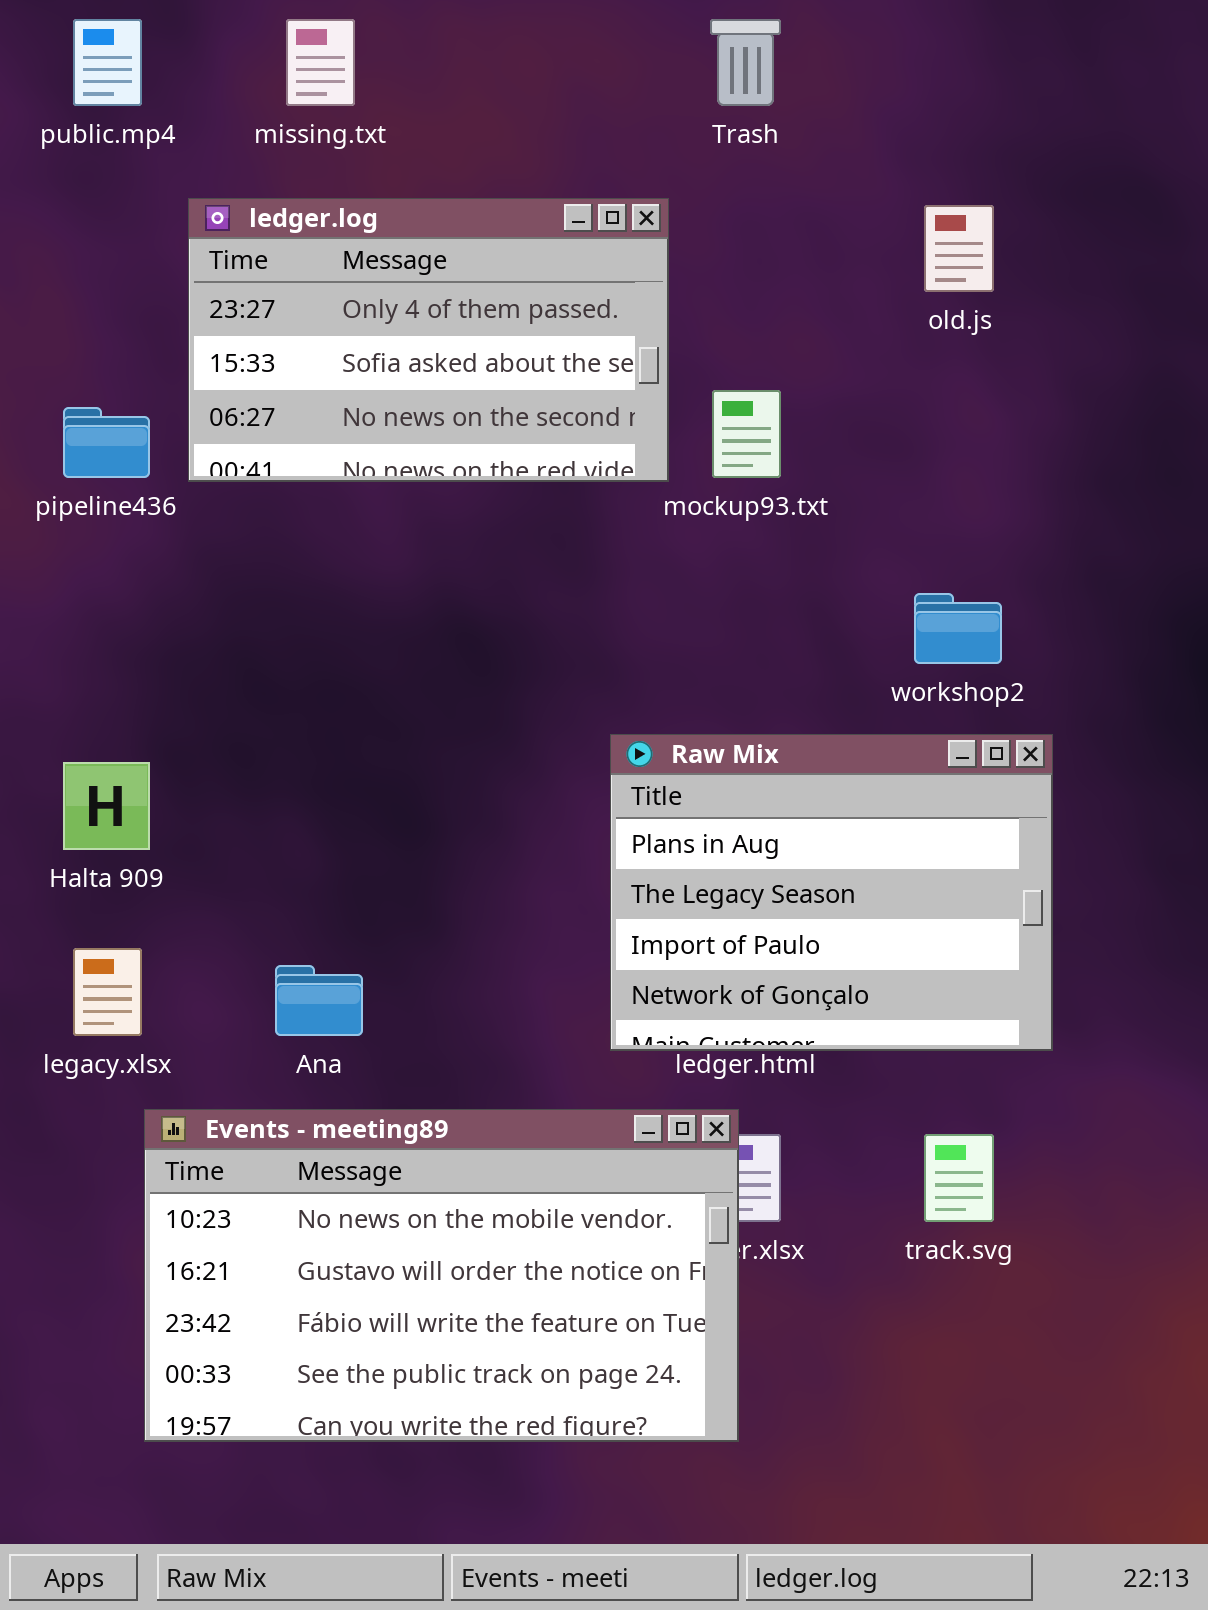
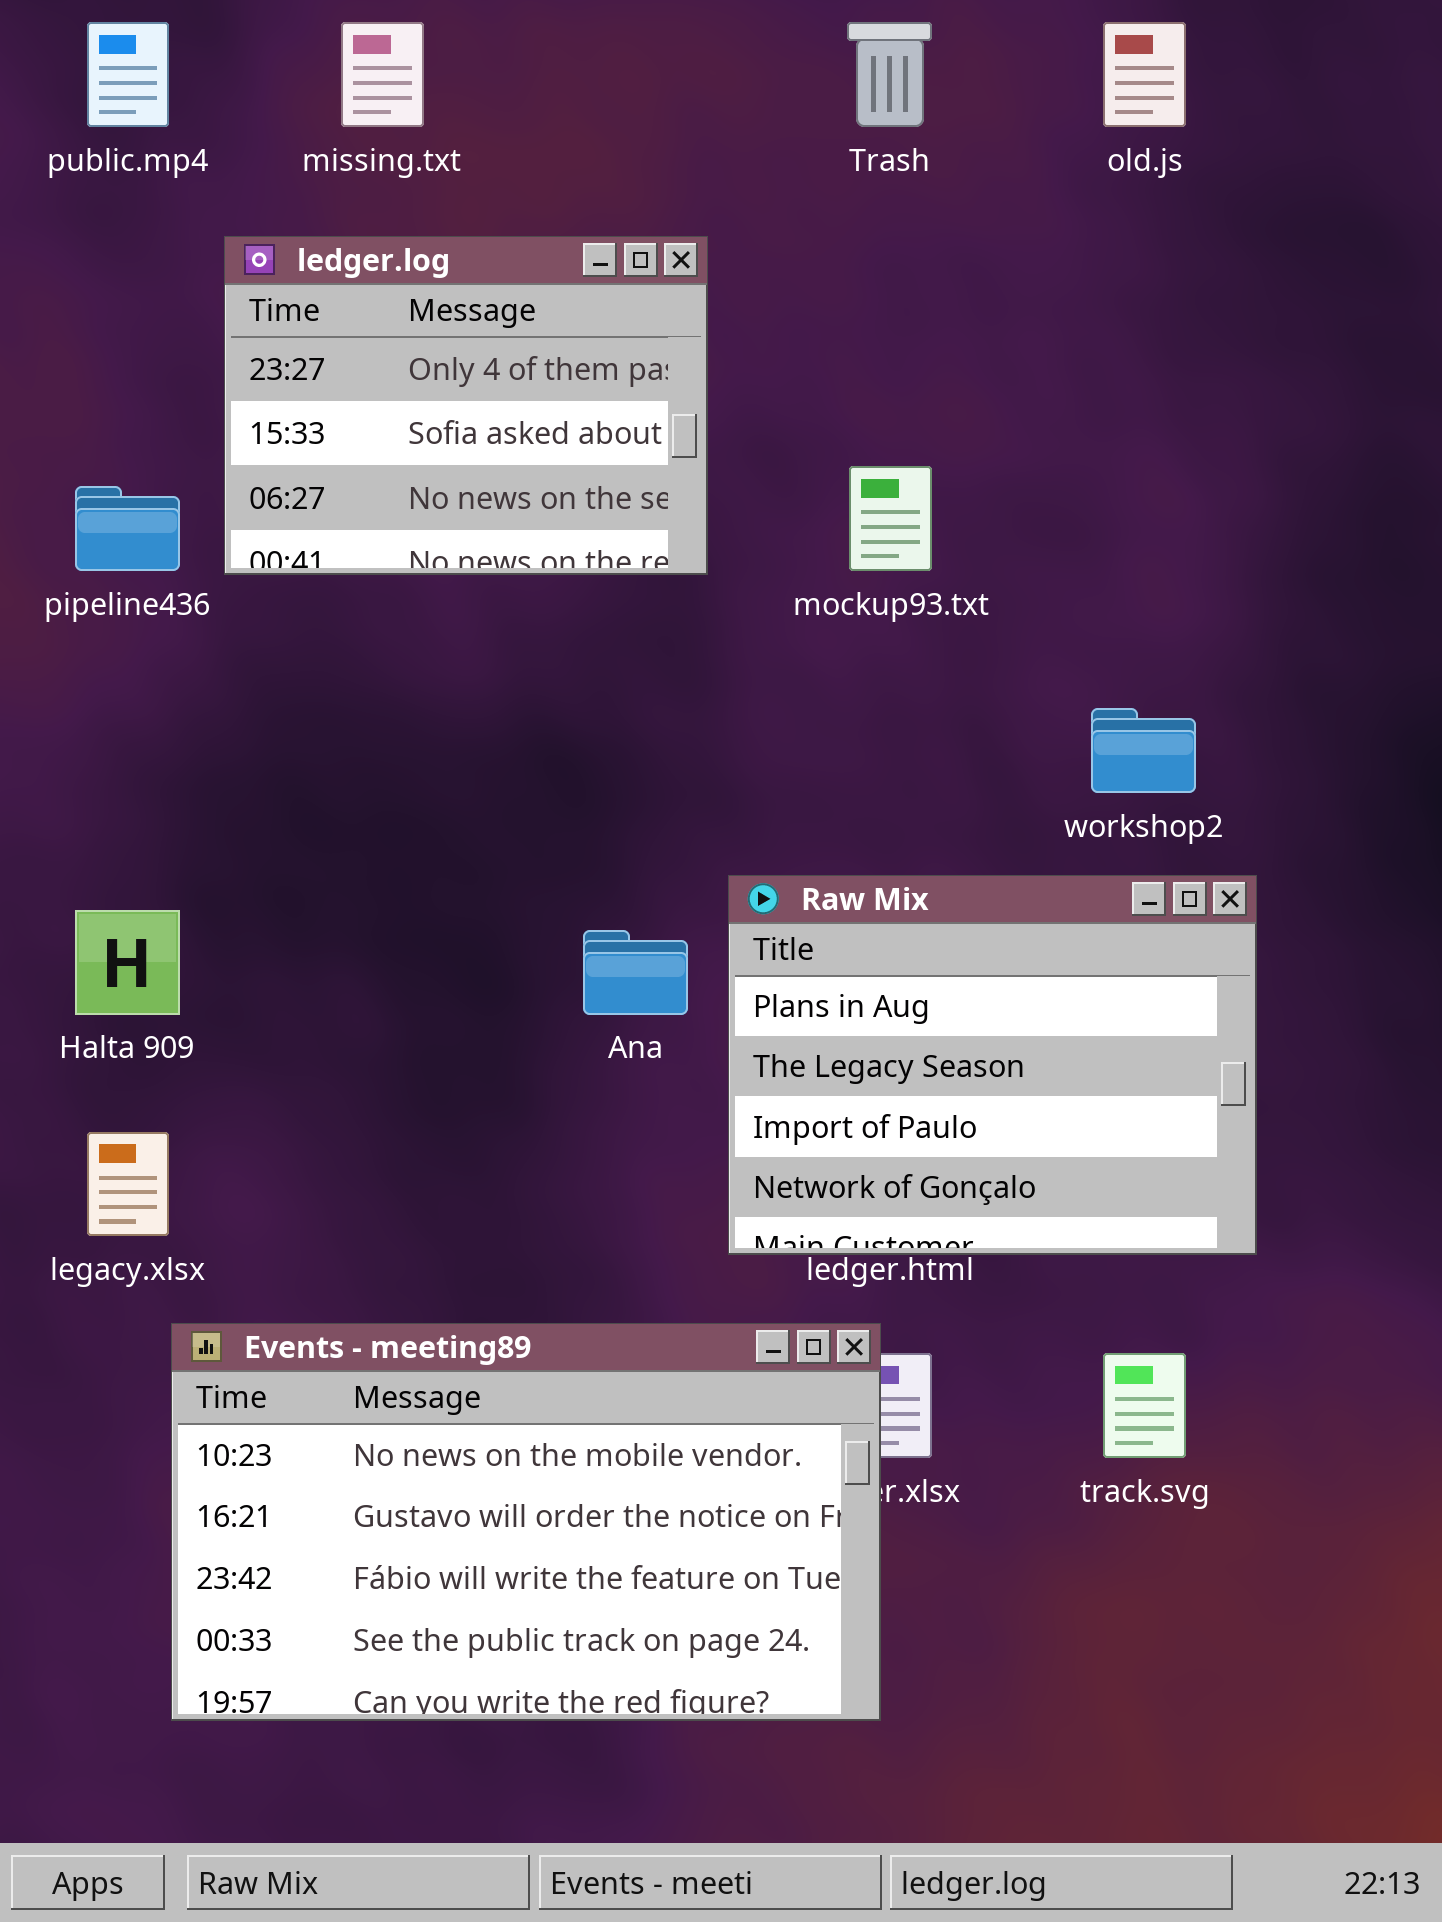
ledger.log: [188,198,669,482] -> [224,236,708,575], resized
old.js: [924,205,994,292] -> [1103,22,1186,127], moved
Ana: [275,965,363,1036] -> [583,930,688,1015], moved

